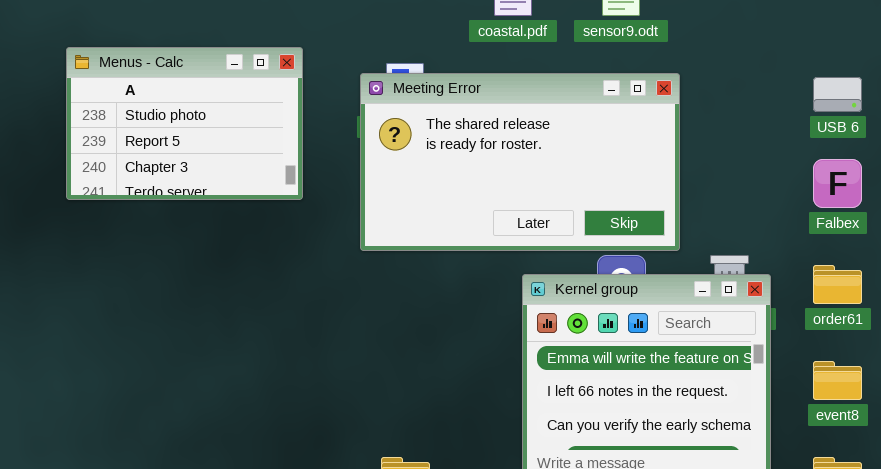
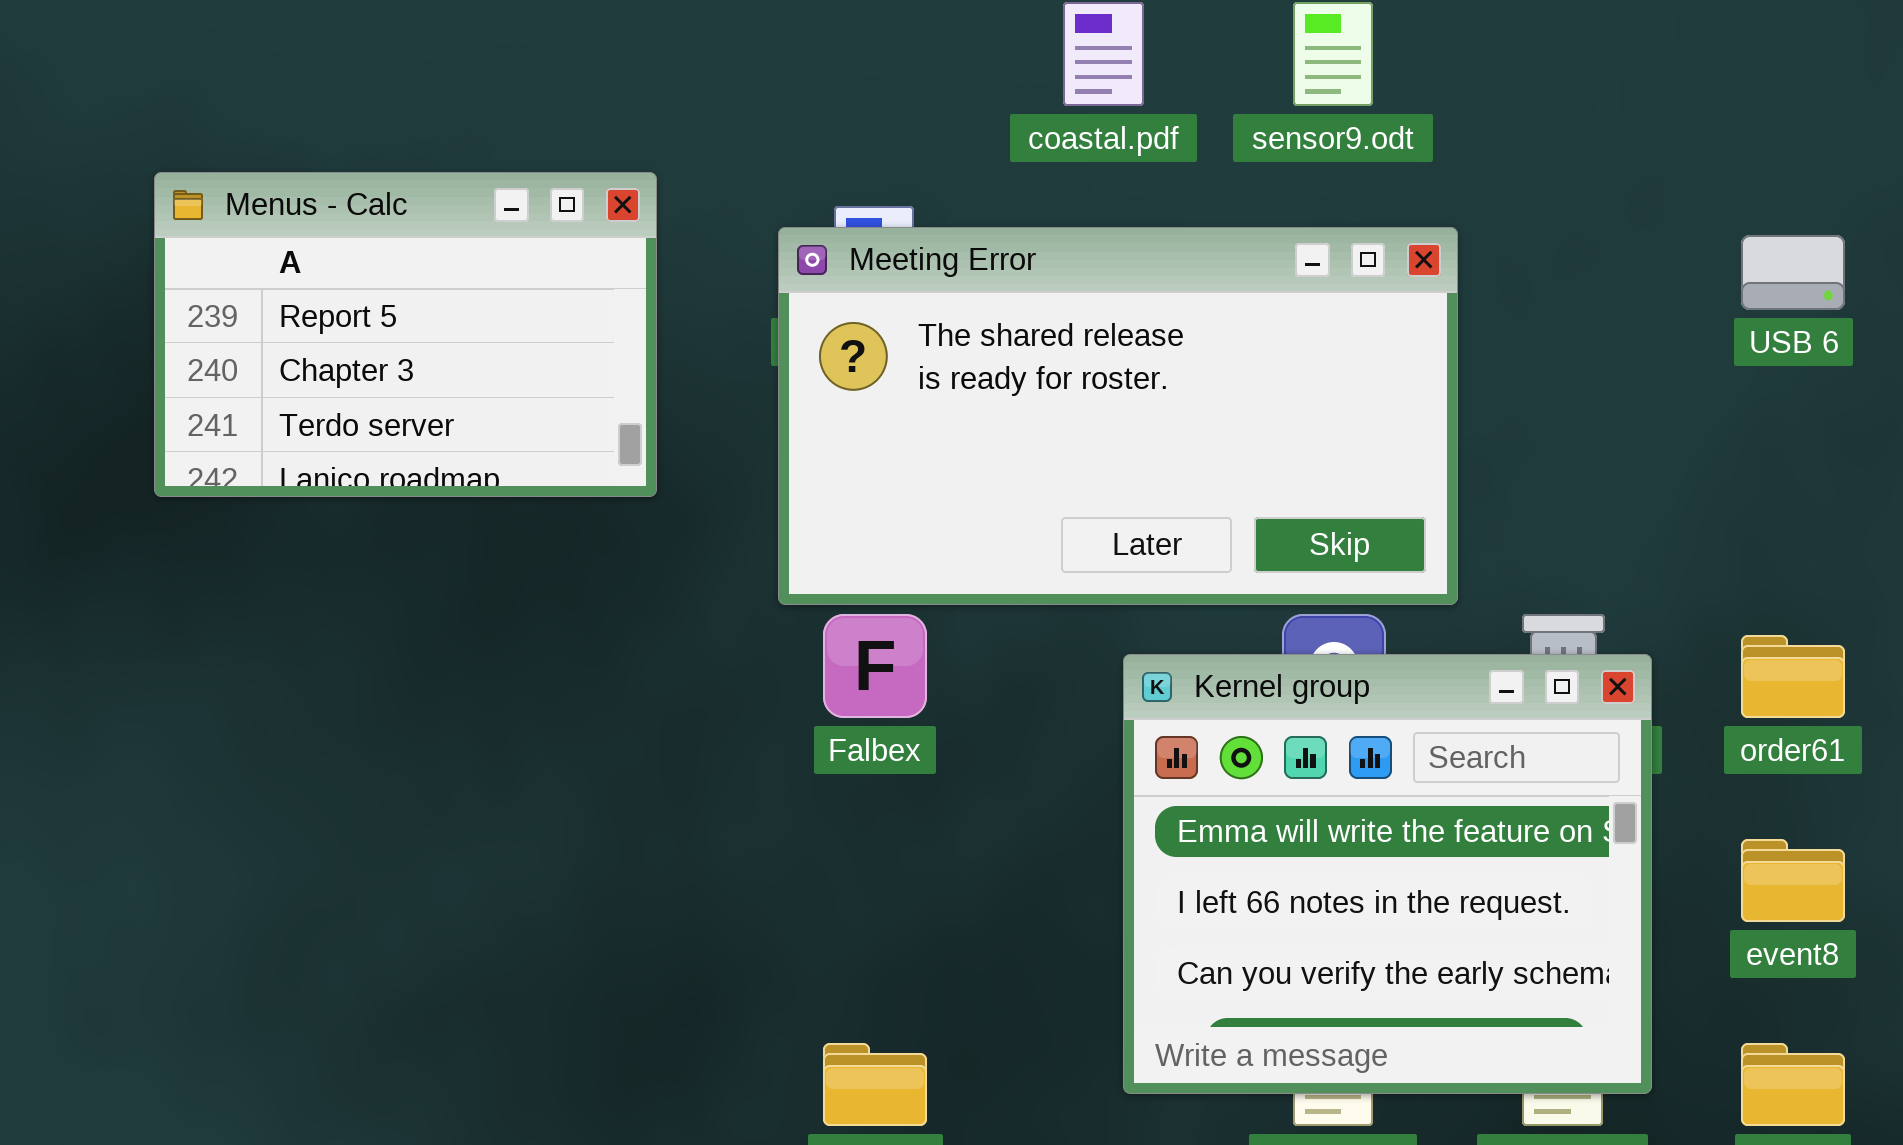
Menus - Calc: [66,47,303,200] -> [154,172,657,497], scrolled down 1 row
Falbex: [813,159,862,208] -> [823,614,927,718], moved

